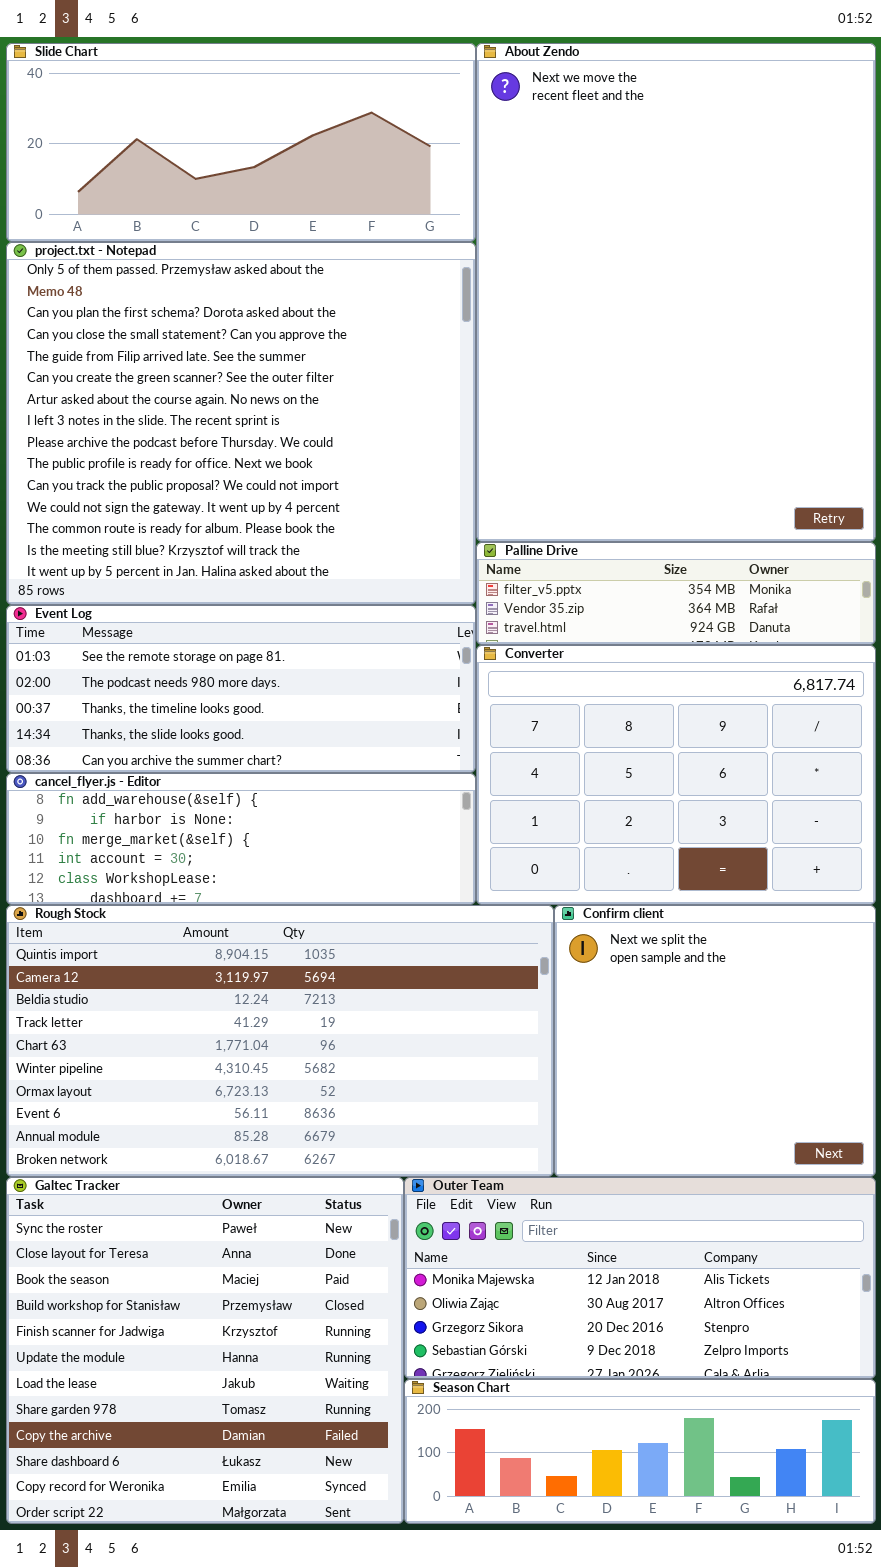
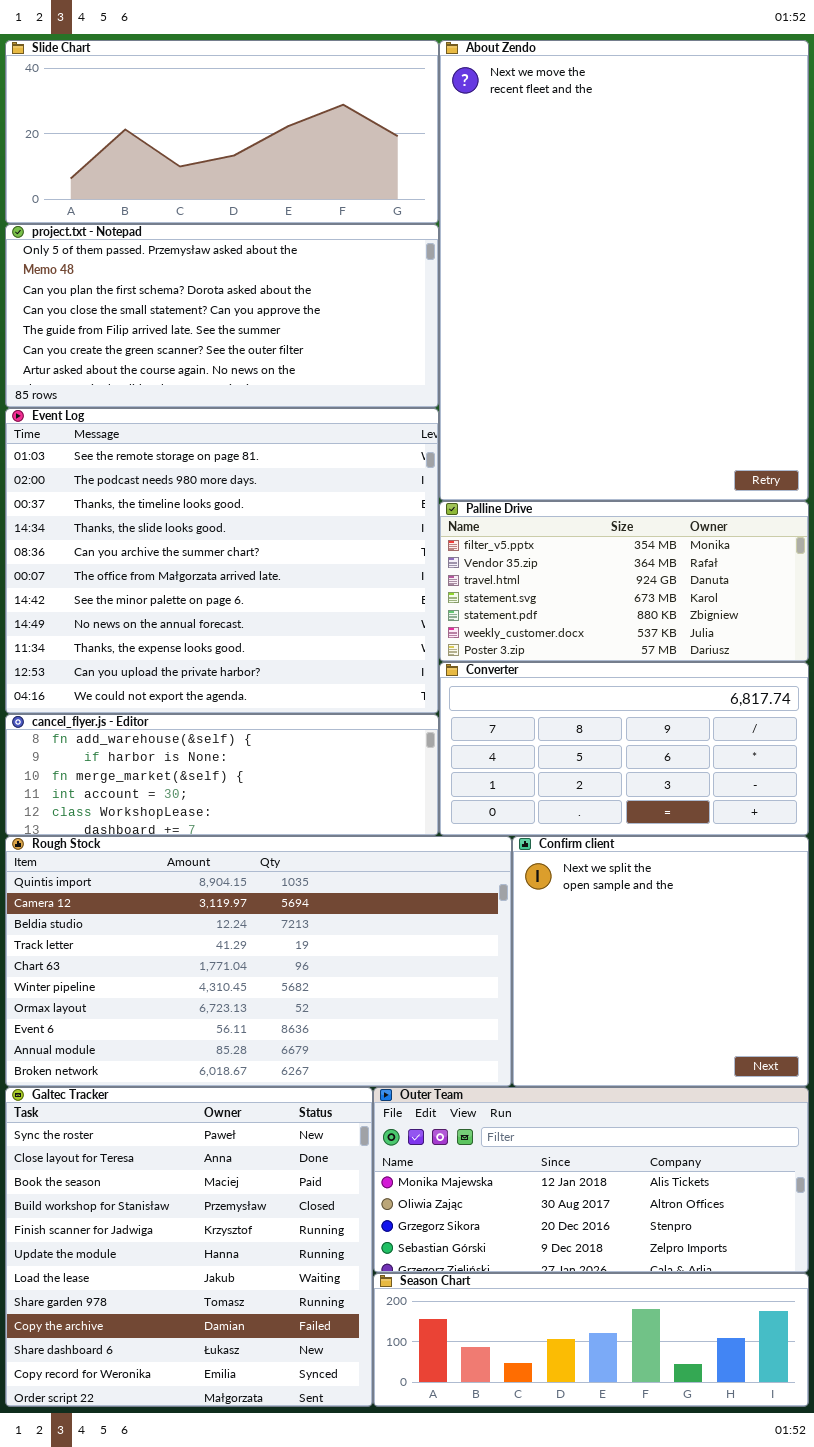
project.txt - Notepad: [6,242,476,605] -> [5,224,439,408], resized
Palline Drive: [476,542,876,645] -> [439,501,809,662], resized
Event Log: [6,605,476,773] -> [5,408,439,714], resized
Converter: [476,645,876,905] -> [439,662,809,836], resized

